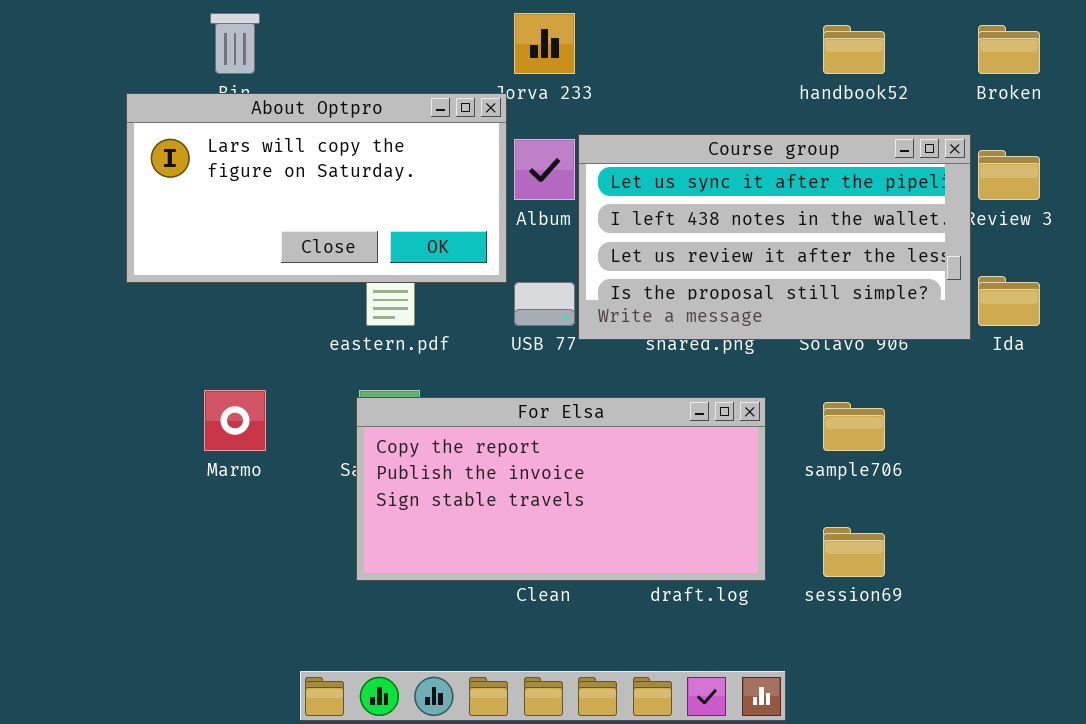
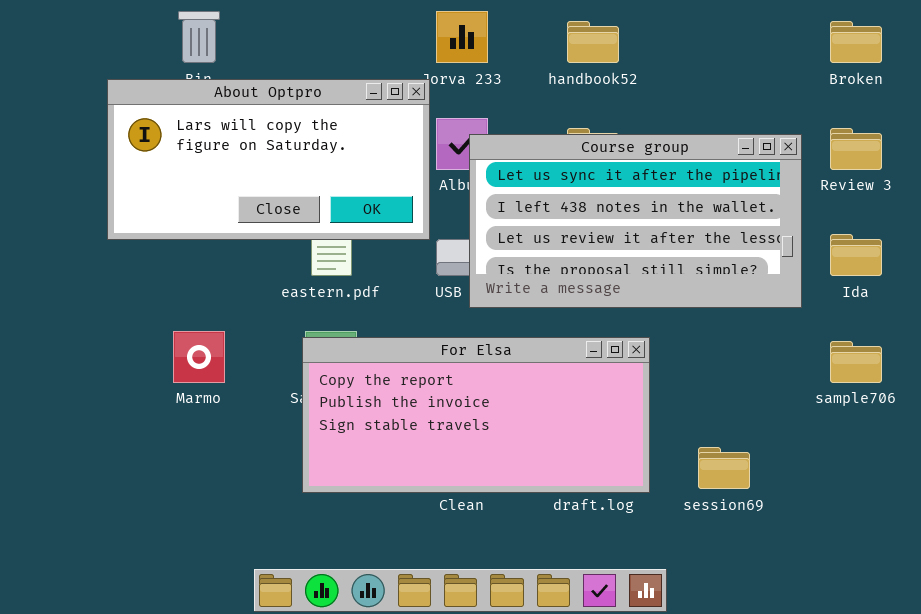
handbook52: [823,25,885,74] -> [567,21,619,63], moved
Course group: [578,134,971,340] -> [469,134,802,308], moved
sample706: [823,402,885,451] -> [830,341,882,383], moved

